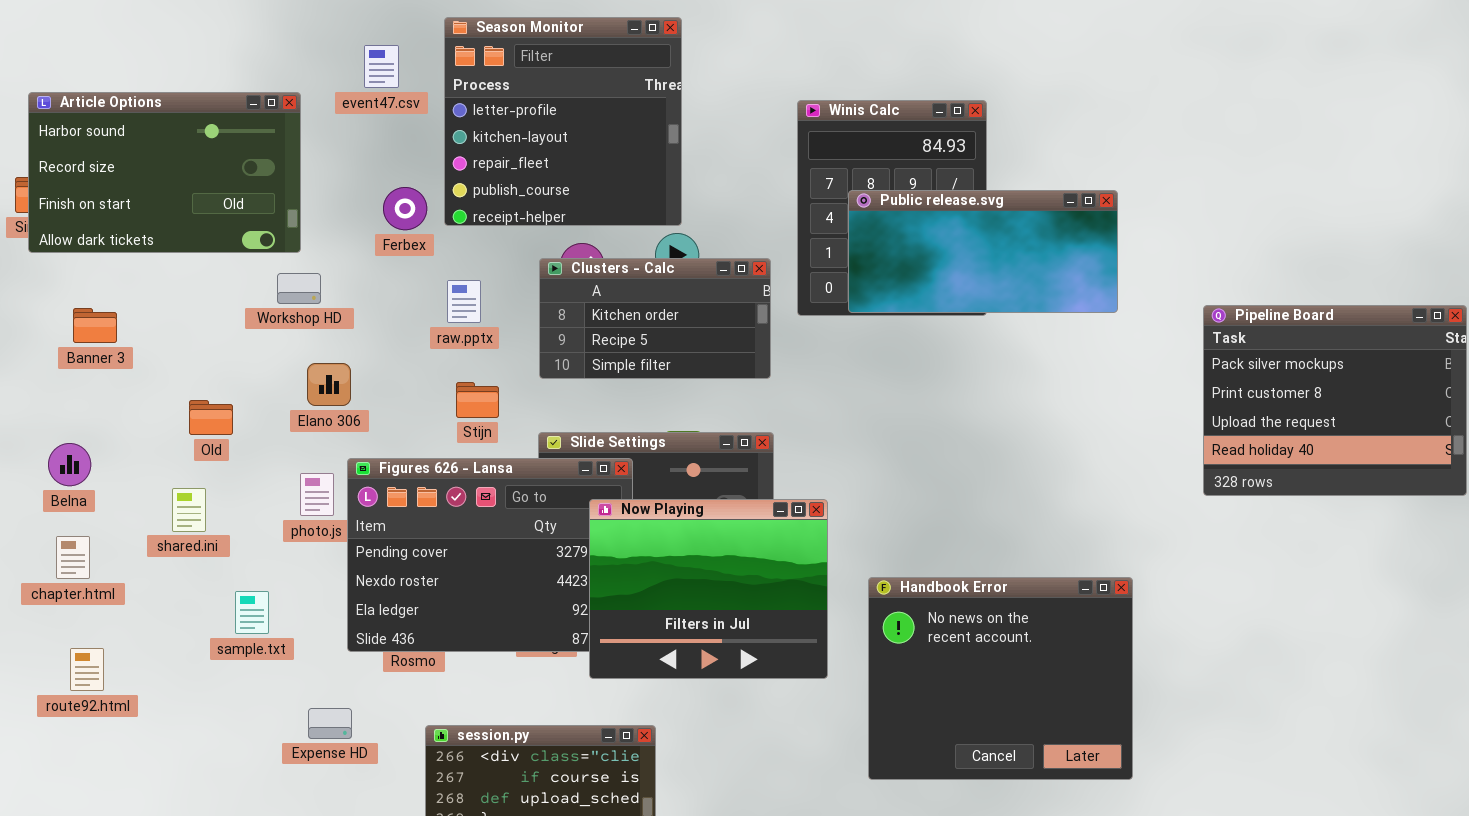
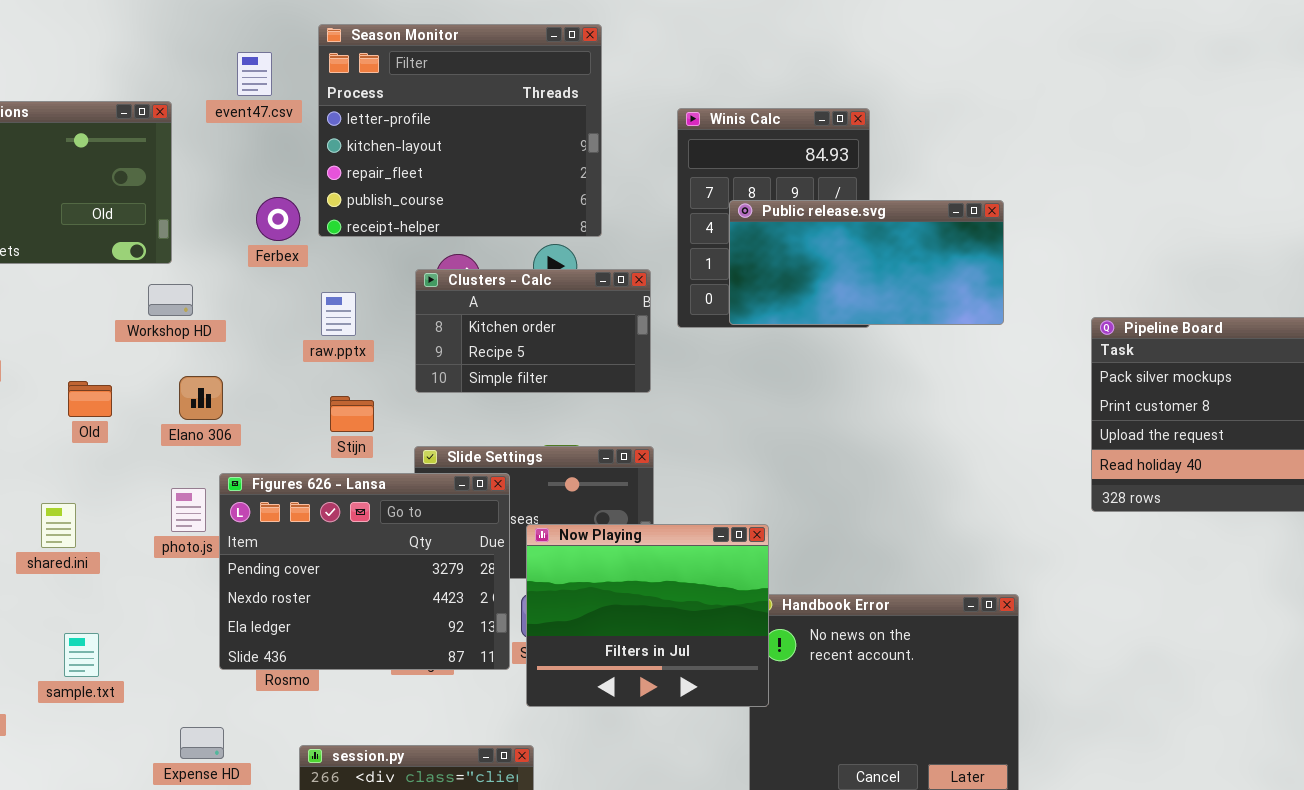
Season Monitor: [444,17,682,226] -> [318,24,602,237], resized
Old: [189,400,233,435] -> [68,381,112,417], moved
Now Playing: [589,499,828,679] -> [526,524,769,707], moved
sample.txt: [235,591,269,634] -> [64,633,99,677], moved

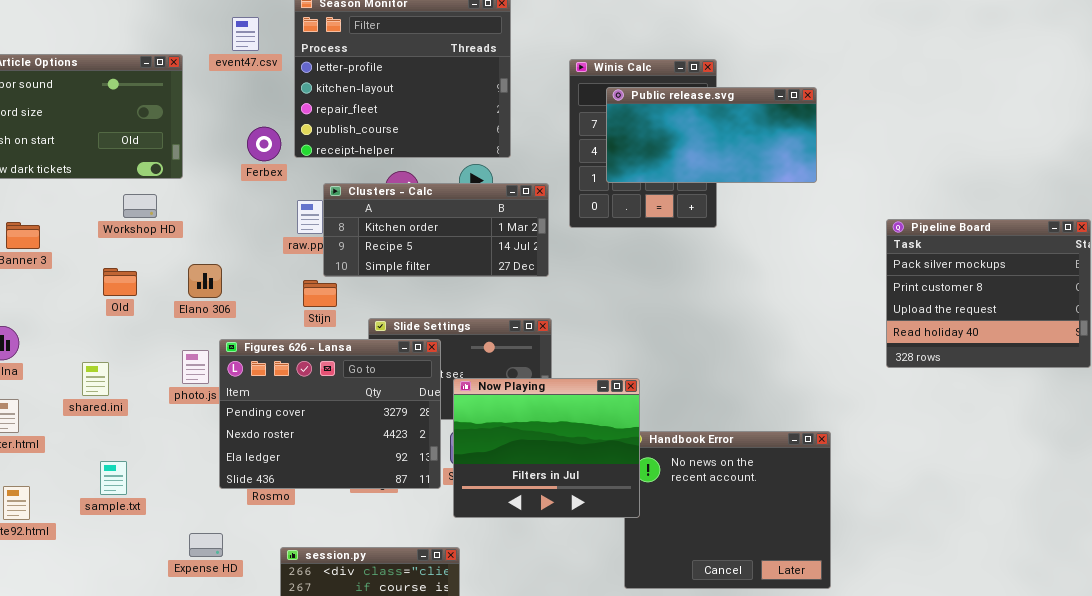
Public release.svg: [729,200,1004,325] -> [606,87,817,183], moved
Clusters - Calc: [415,269,651,393] -> [323,183,549,277], resized
Workshop HD: [148,284,193,316] -> [123,194,157,218], moved

